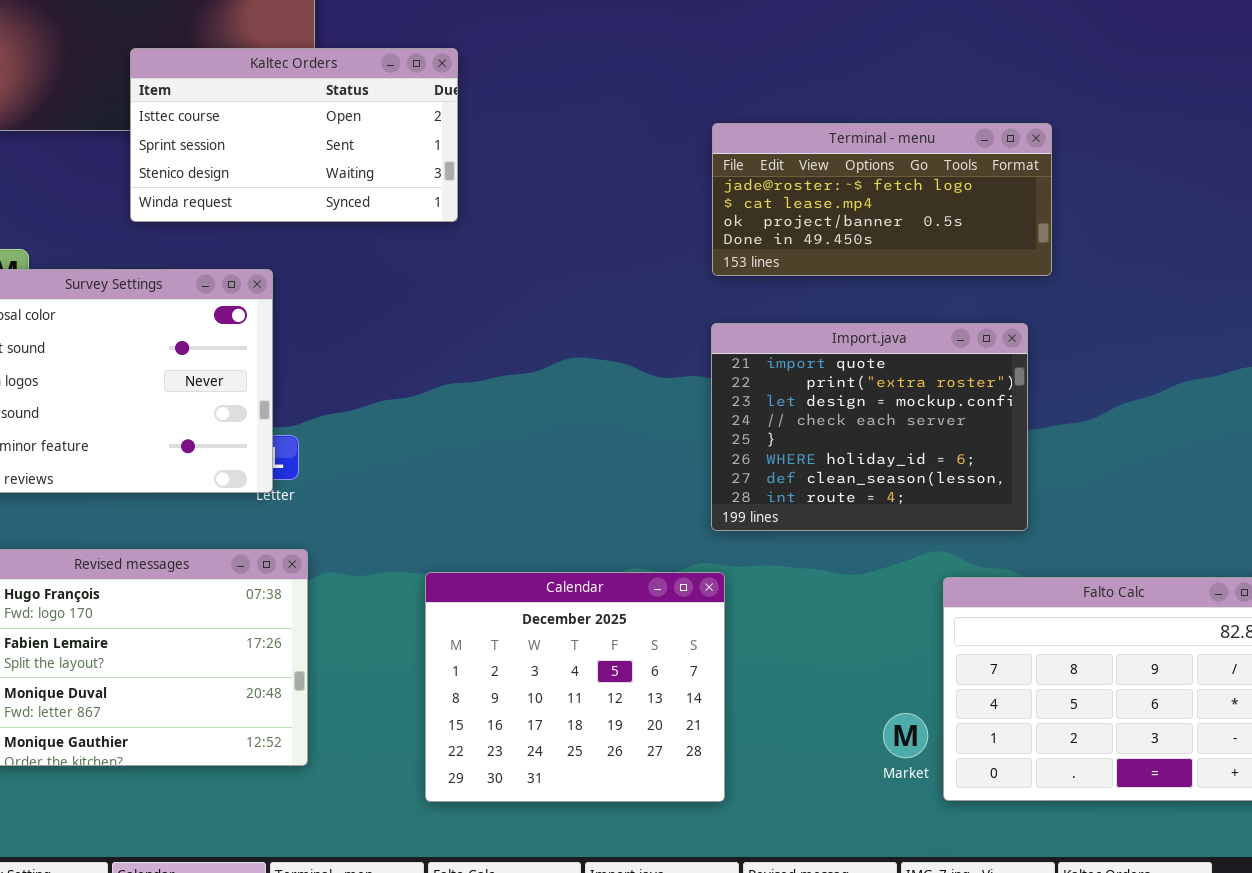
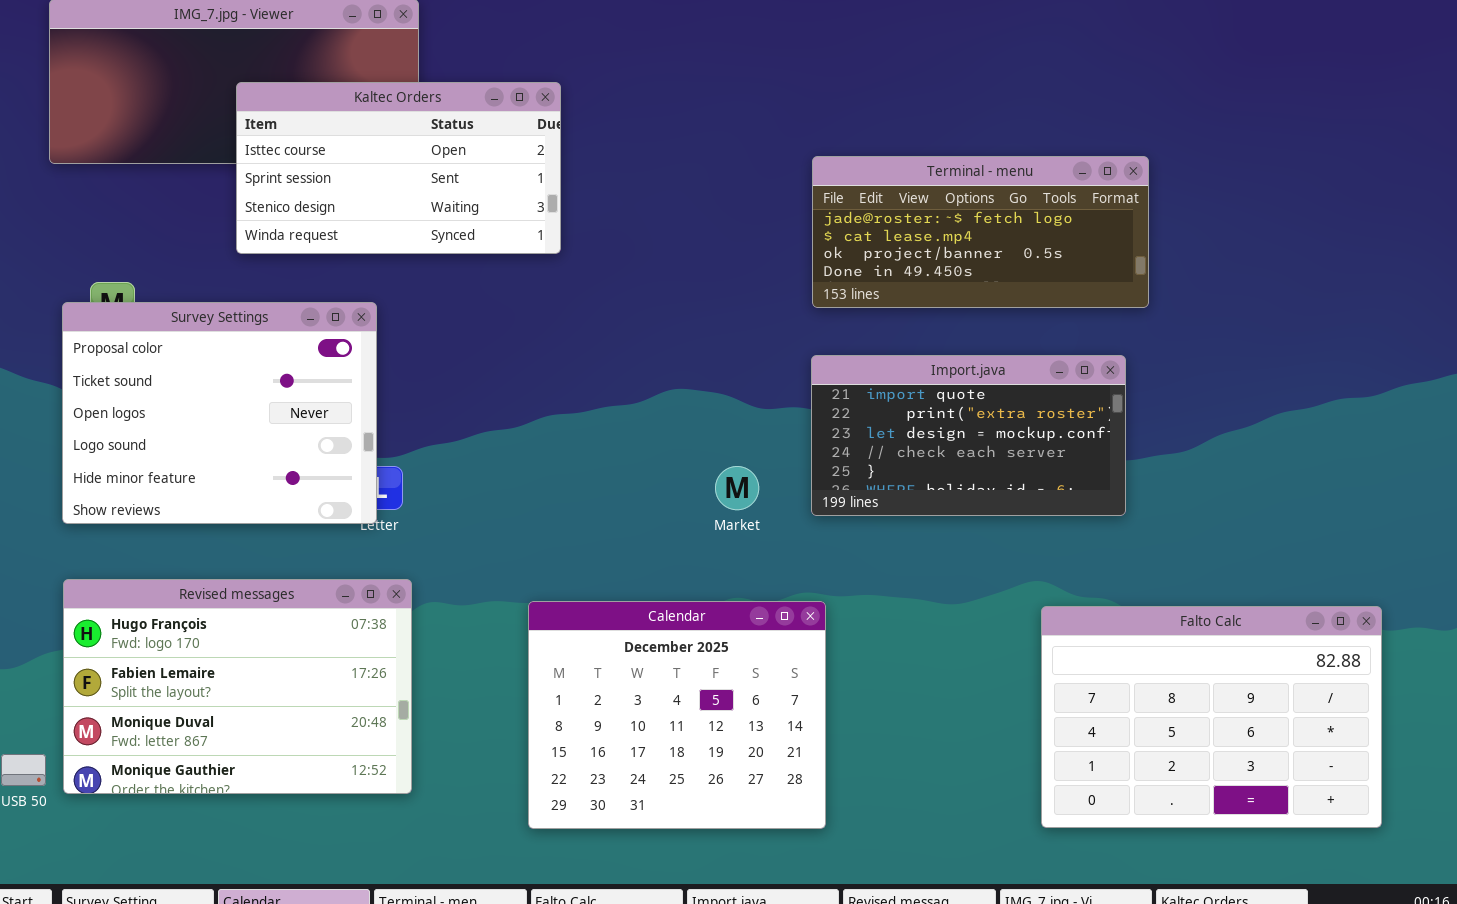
Import.java: [711,323,1028,531] -> [811,355,1126,516], resized
Market: [883,713,928,758] -> [715,466,759,510], moved

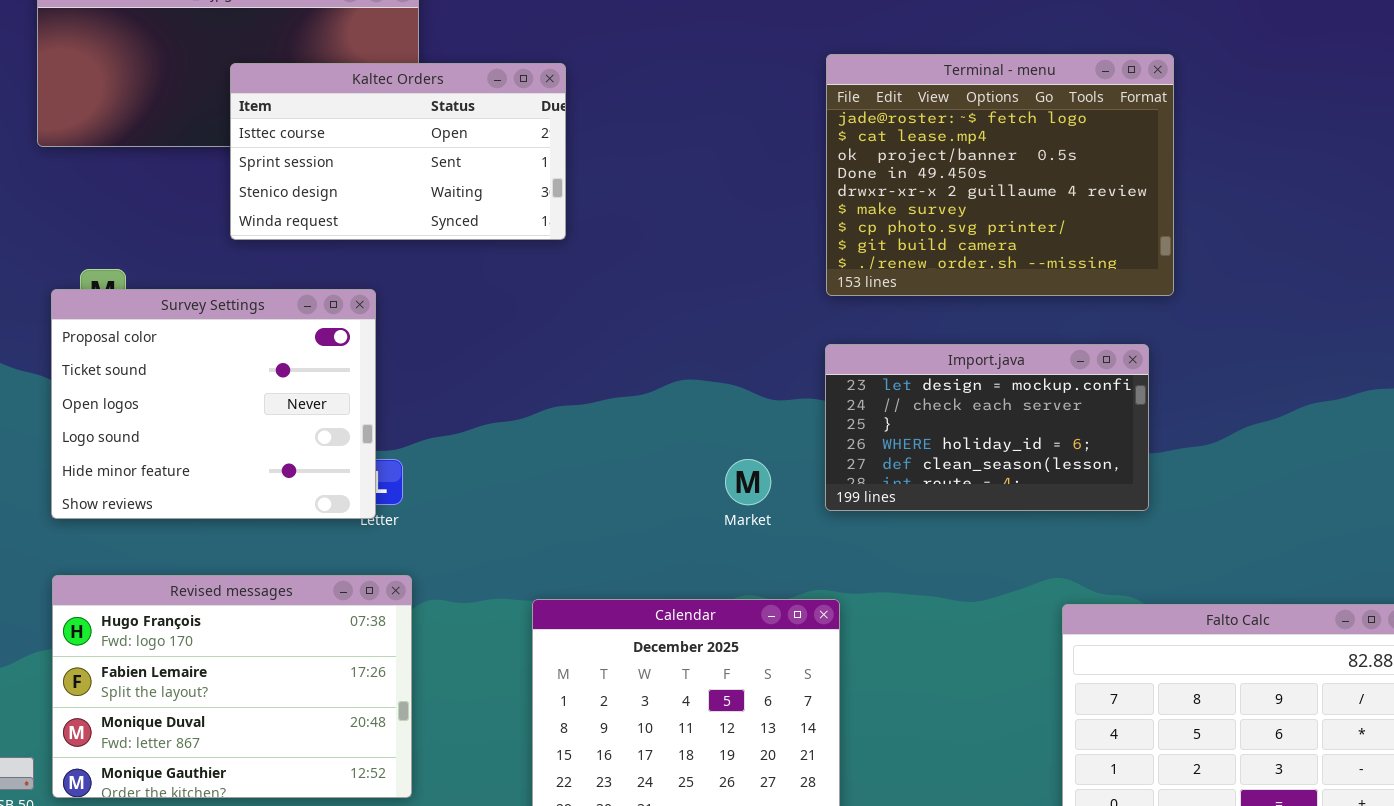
Terminal - menu: [812,156,1149,308] -> [826,54,1174,296], resized
Import.java: [811,355,1126,516] -> [825,344,1149,511], scrolled down 2 rows

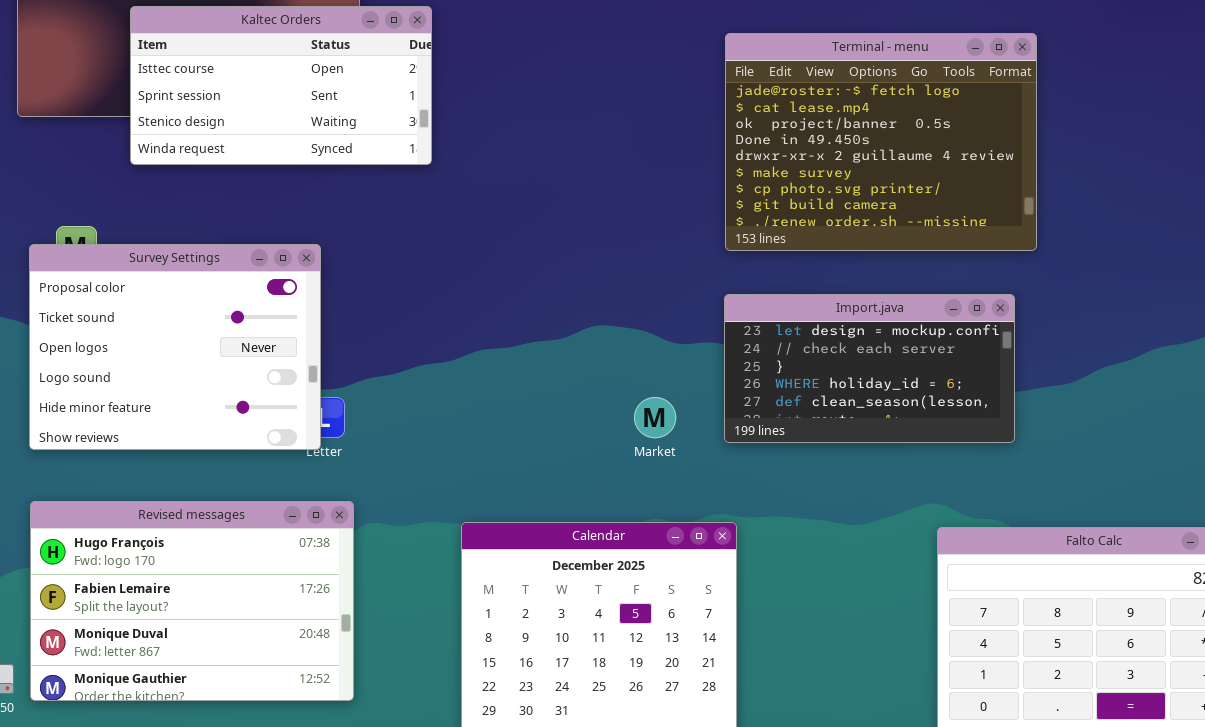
Kaltec Orders: [230,63,566,240] -> [130,6,432,165], moved

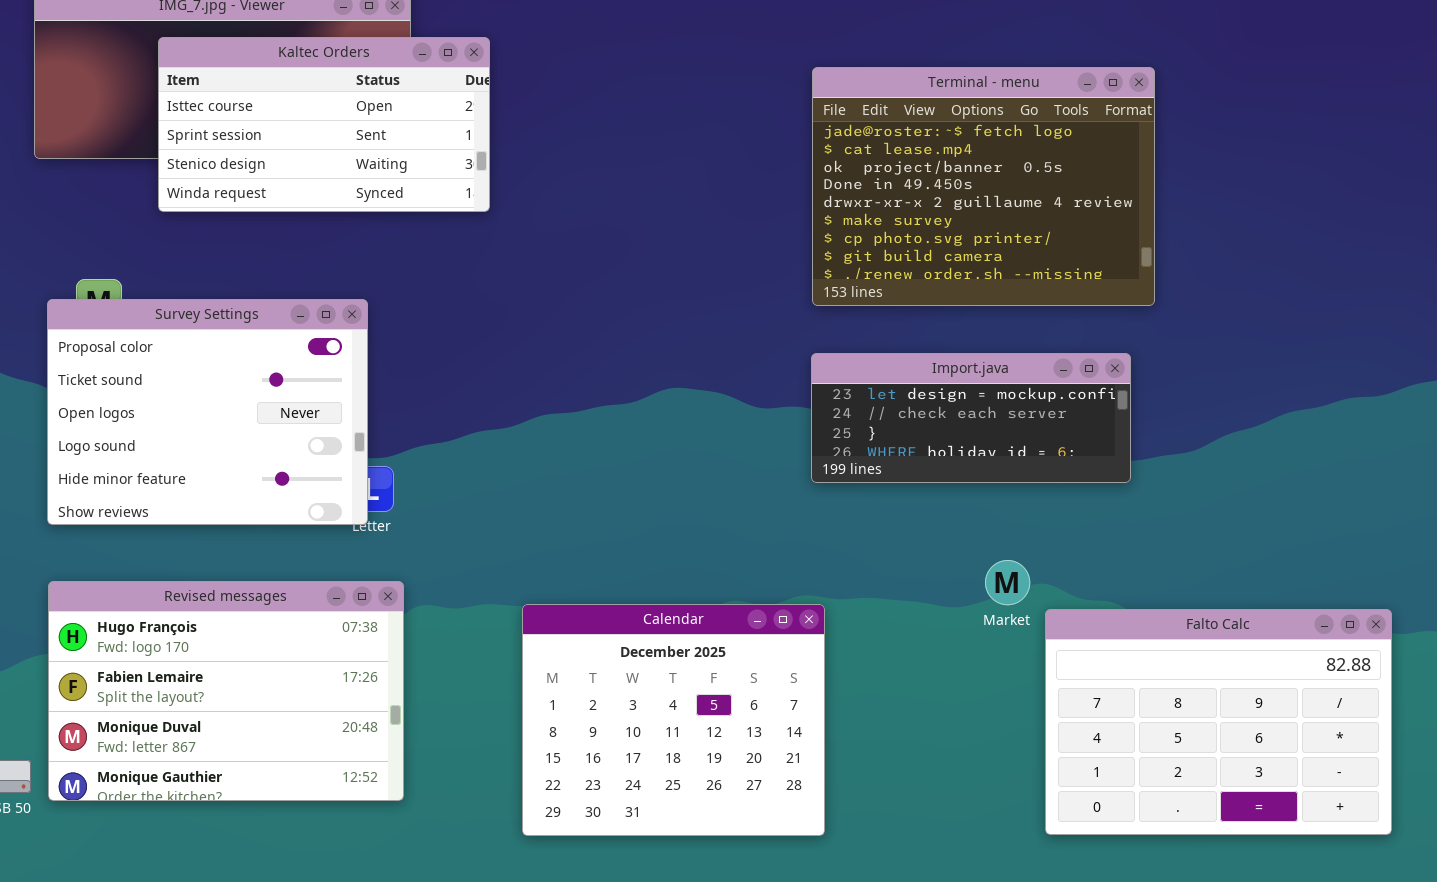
Import.java: [724,294,1015,443] -> [811,353,1131,483], resized
Market: [634,397,676,438] -> [985,560,1030,605], moved

